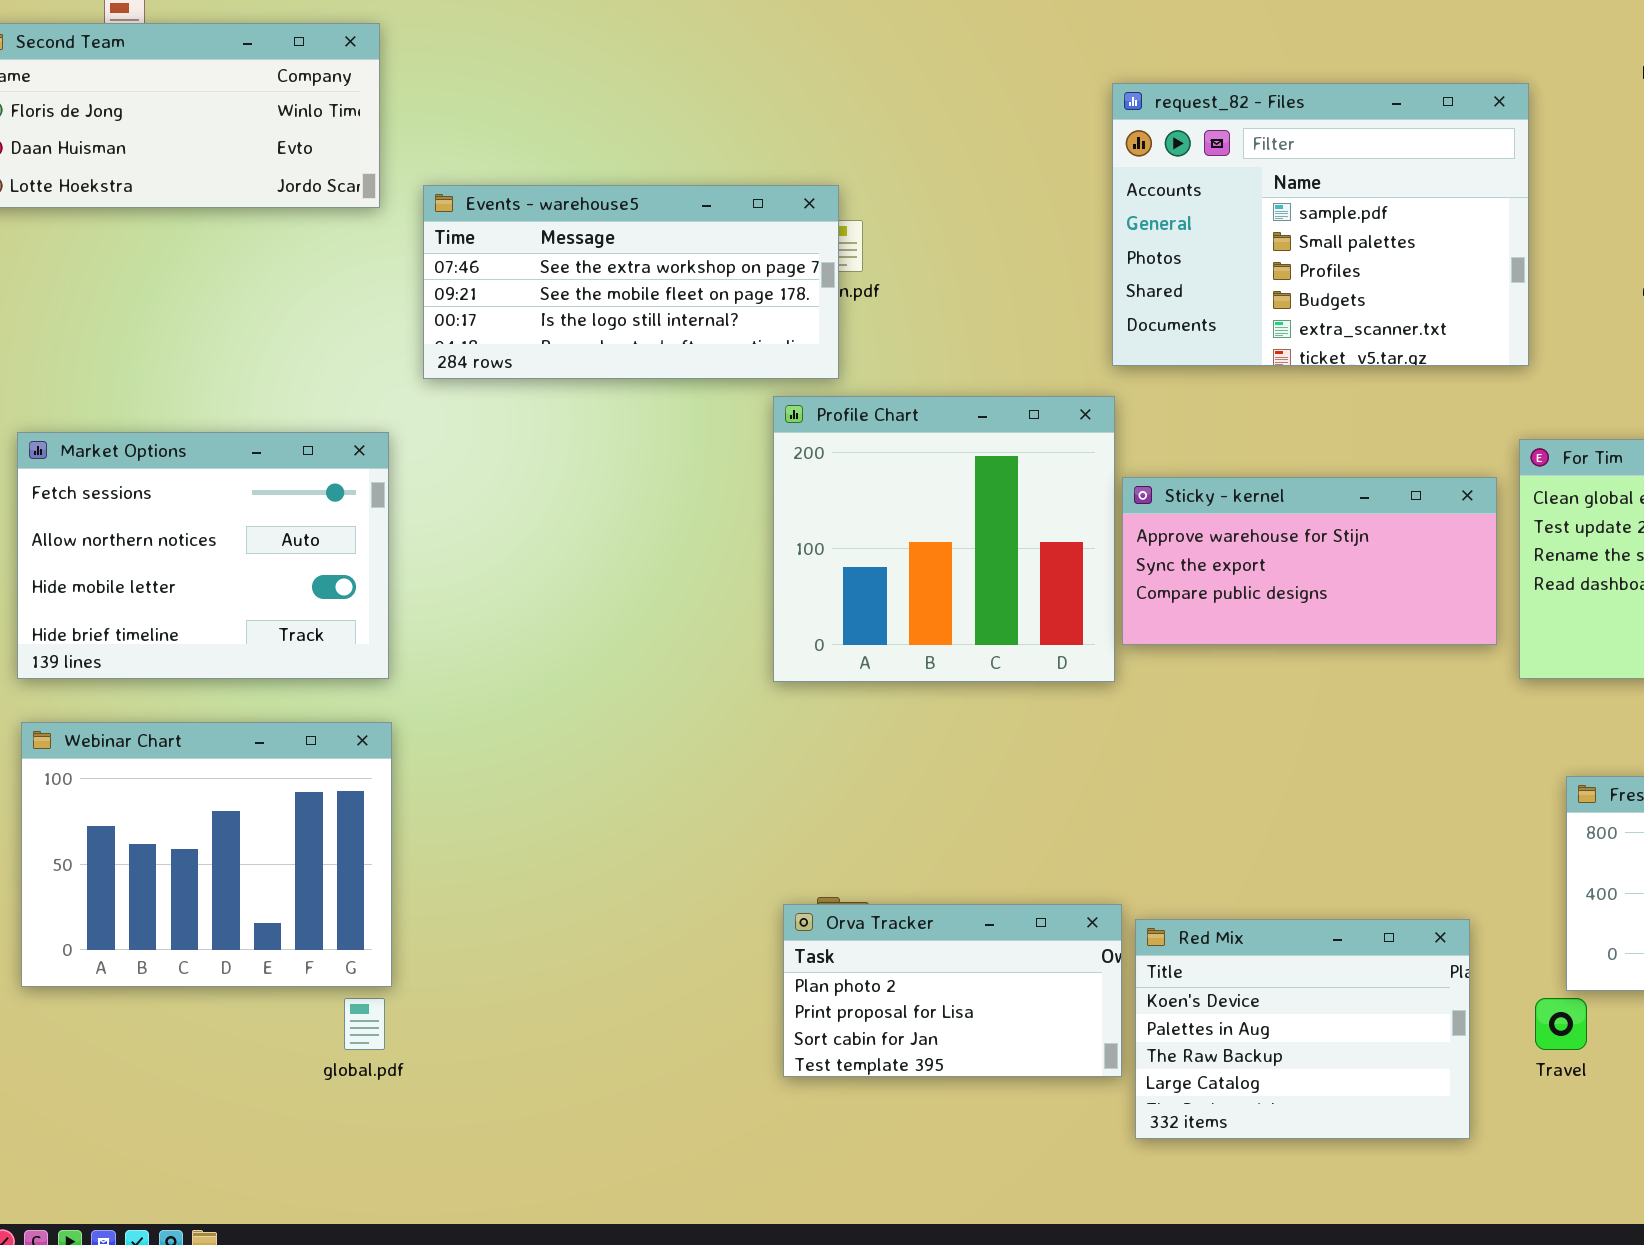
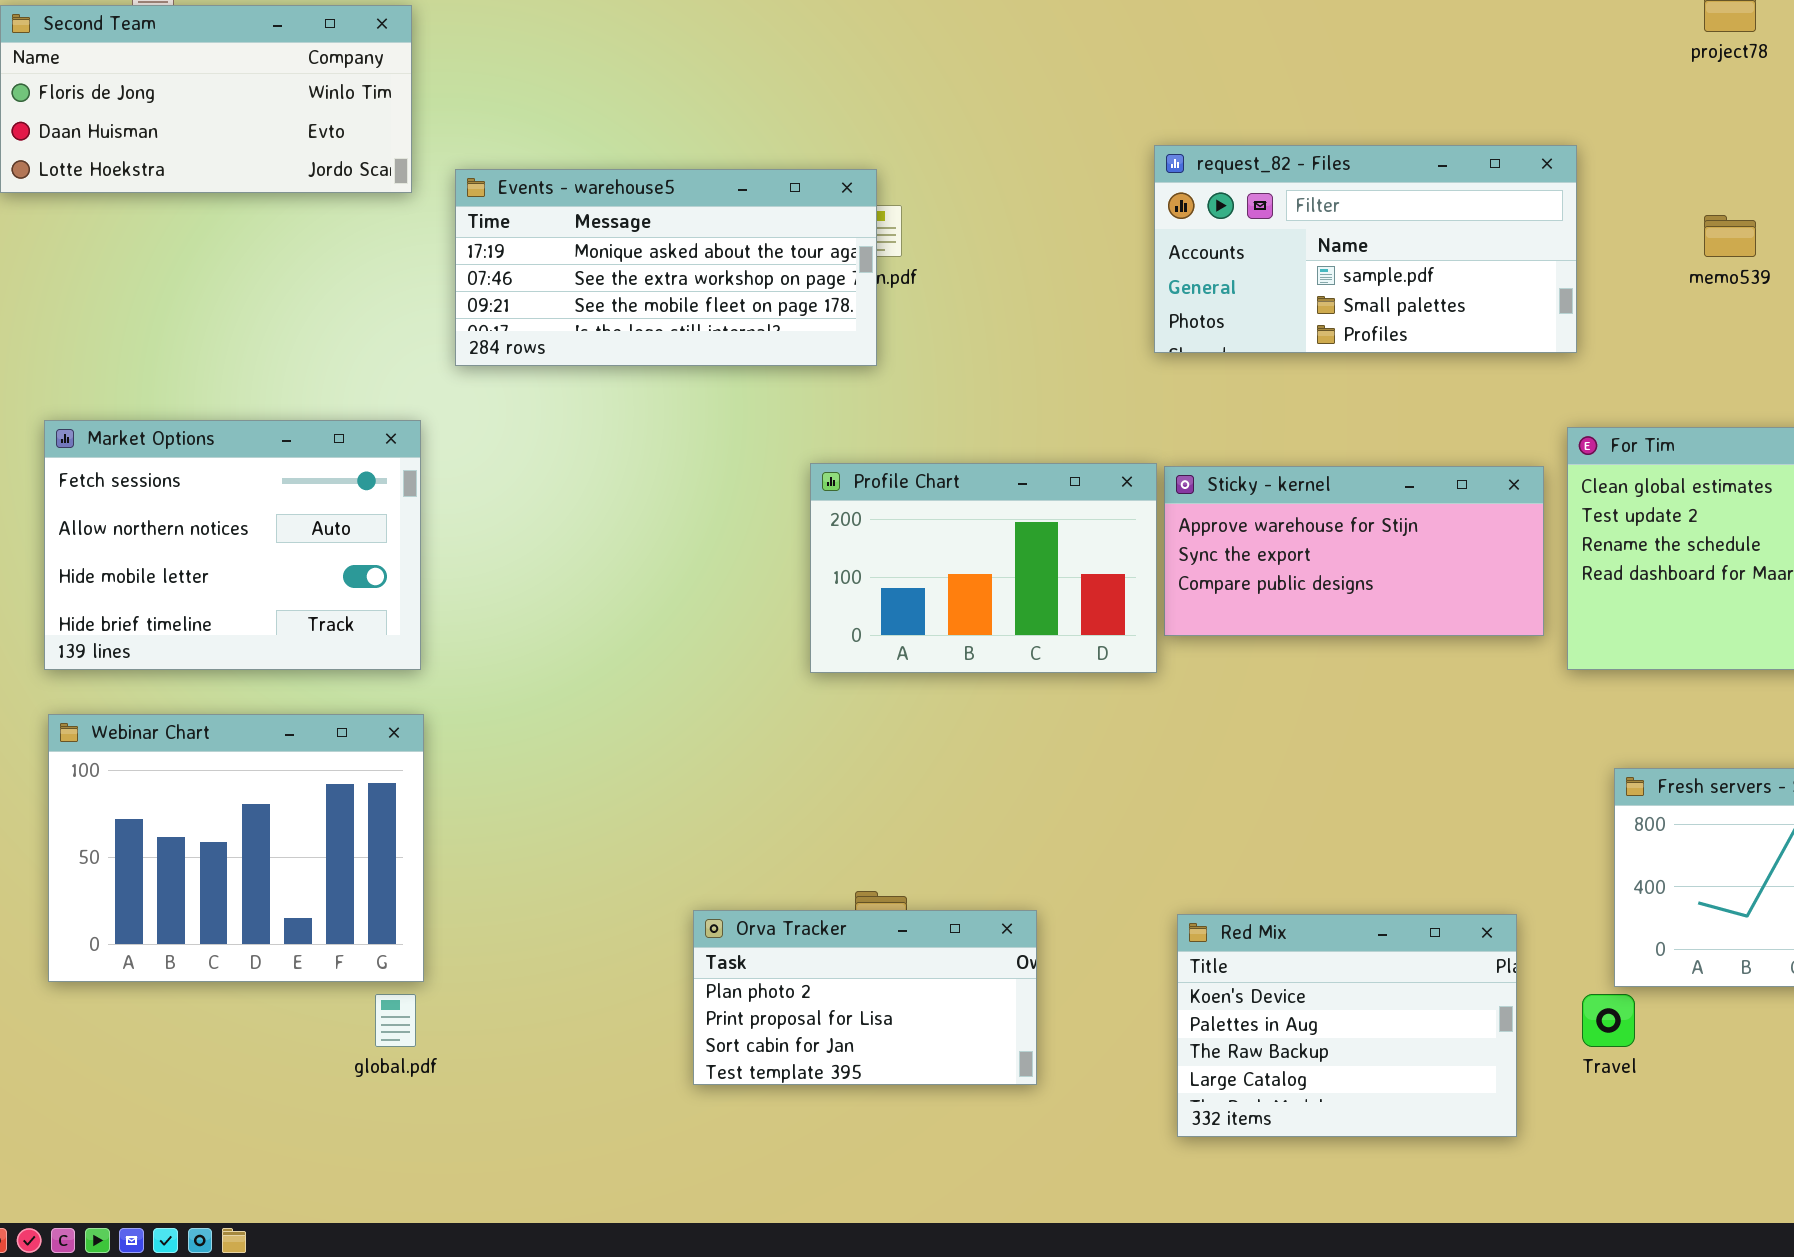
request_82 - Files: [1112,83,1529,366] -> [1154,145,1577,353], resized
Events - warehouse5: [423,185,839,379] -> [455,169,877,366], scrolled up 1 row
Profile Chart: [773,396,1115,682] -> [810,463,1157,673], resized
Orva Tracker: [783,904,1122,1077] -> [693,910,1037,1085], moved

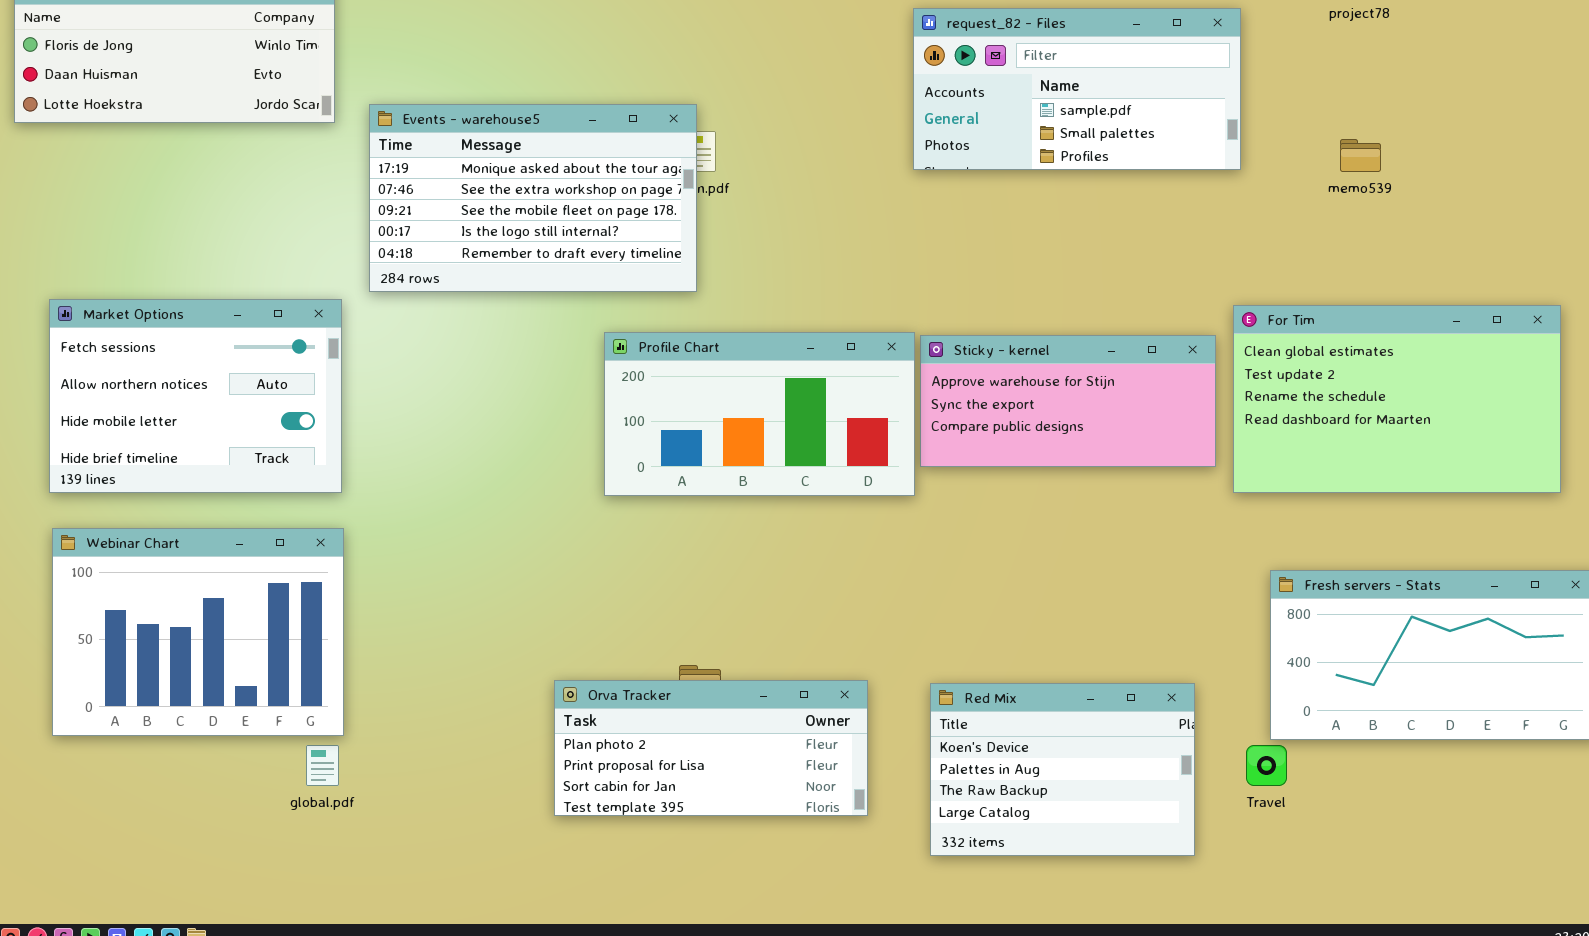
request_82 - Files: [1154,145,1577,353] -> [913,8,1241,170], moved
Events - warehouse5: [455,169,877,366] -> [369,104,697,292], resized
Profile Chart: [810,463,1157,673] -> [604,332,915,496], resized
Orva Tracker: [693,910,1037,1085] -> [554,680,868,816], resized

